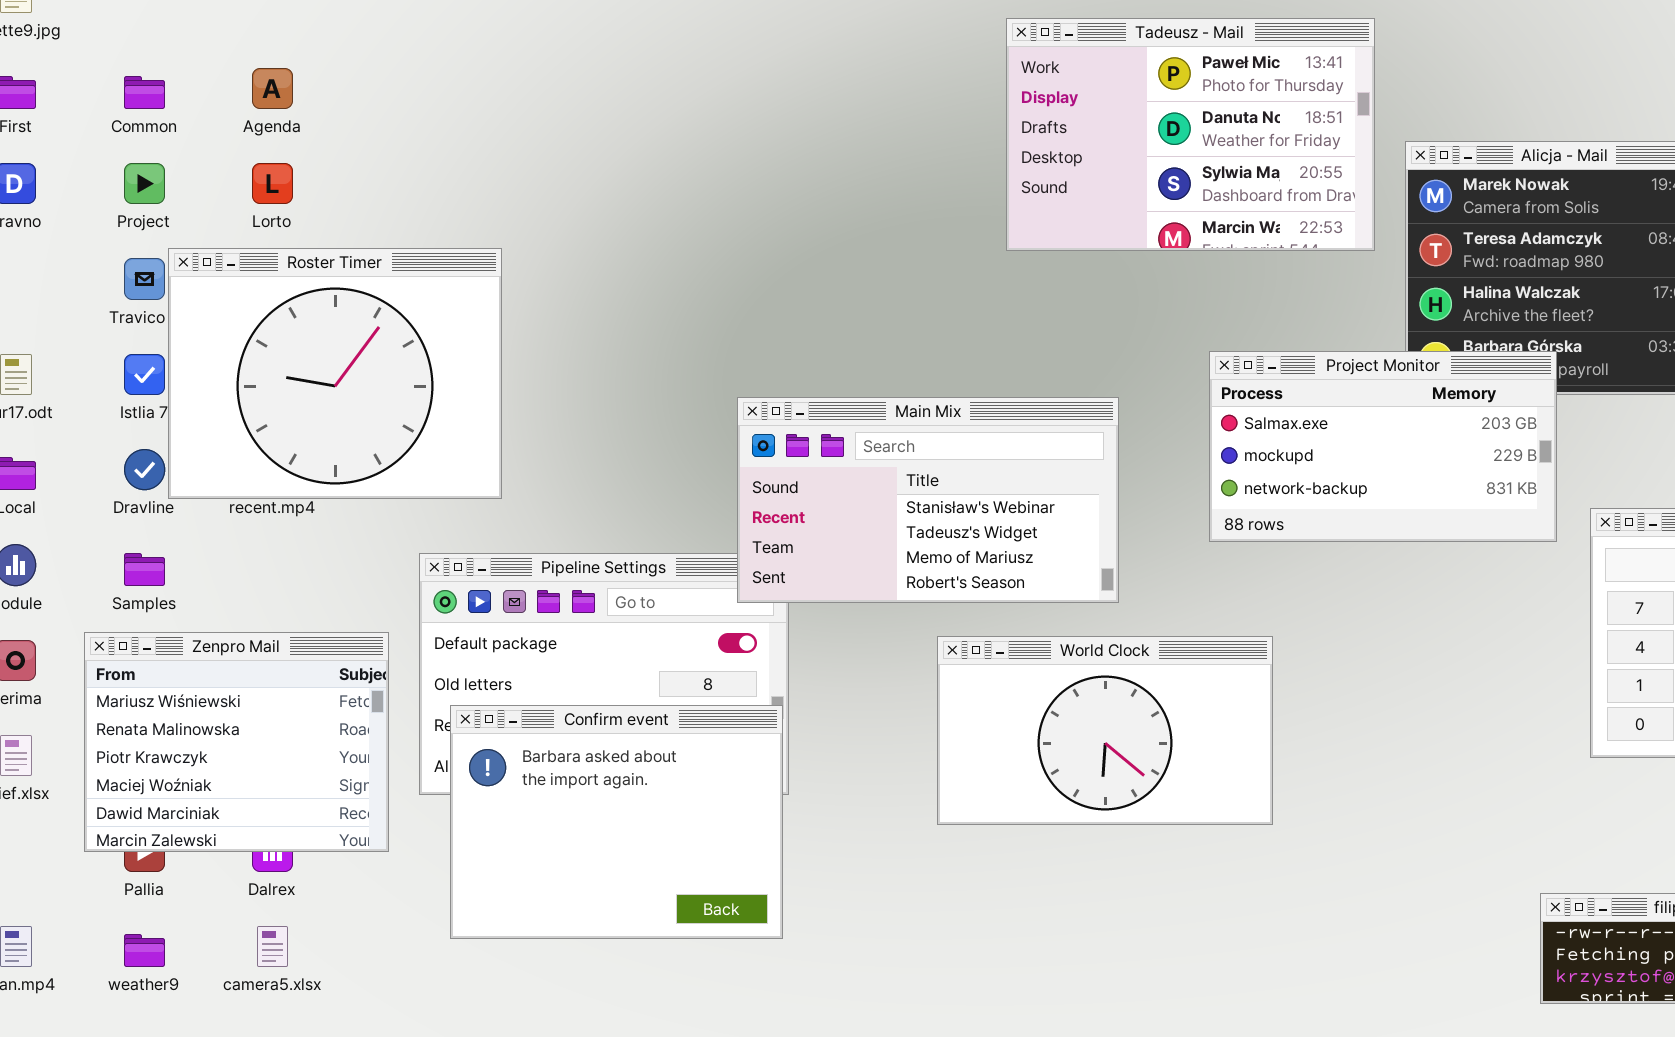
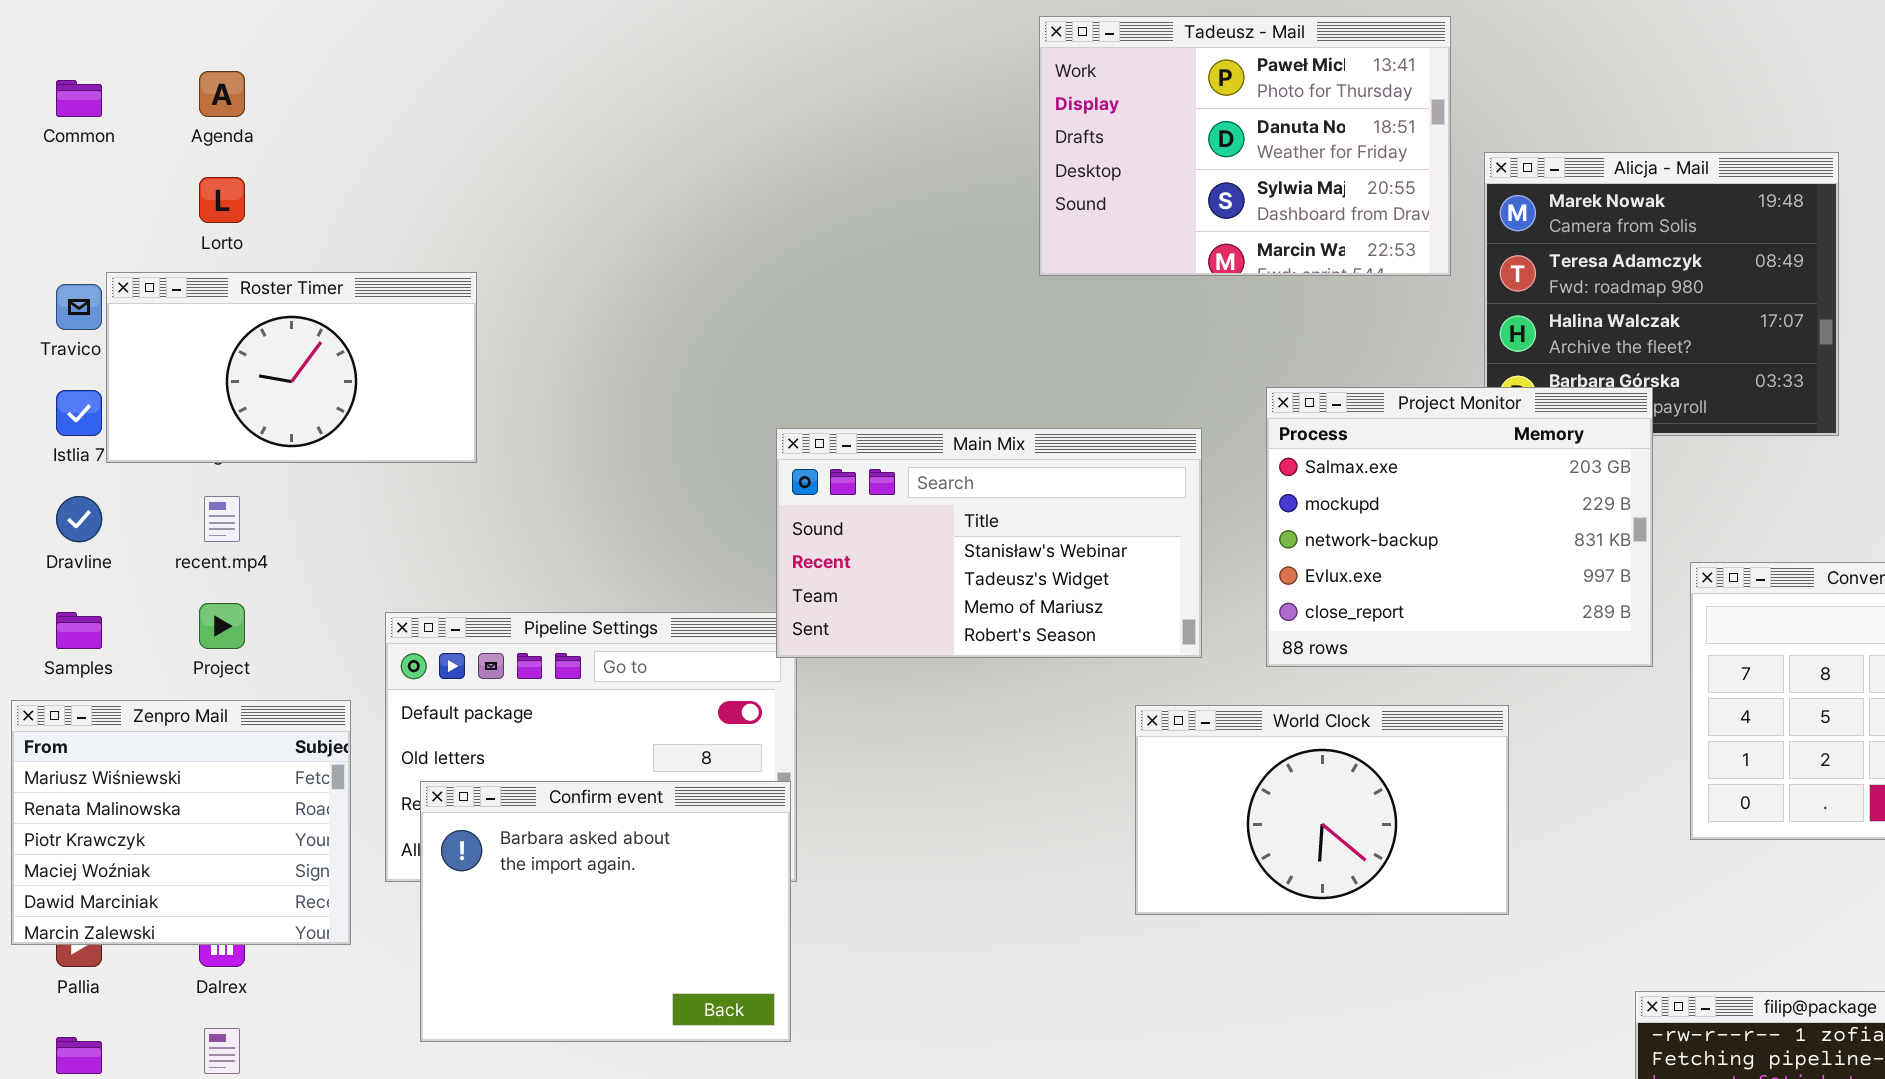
Project: [124,163,165,204] -> [199,603,245,649], moved
Roster Timer: [168,248,502,499] -> [106,272,477,463], resized
Project Monitor: [1209,351,1557,542] -> [1266,387,1653,667], resized
Main Mix: [737,397,1119,603] -> [776,428,1202,658], moved
World Clock: [937,636,1273,825] -> [1135,705,1509,915], moved

